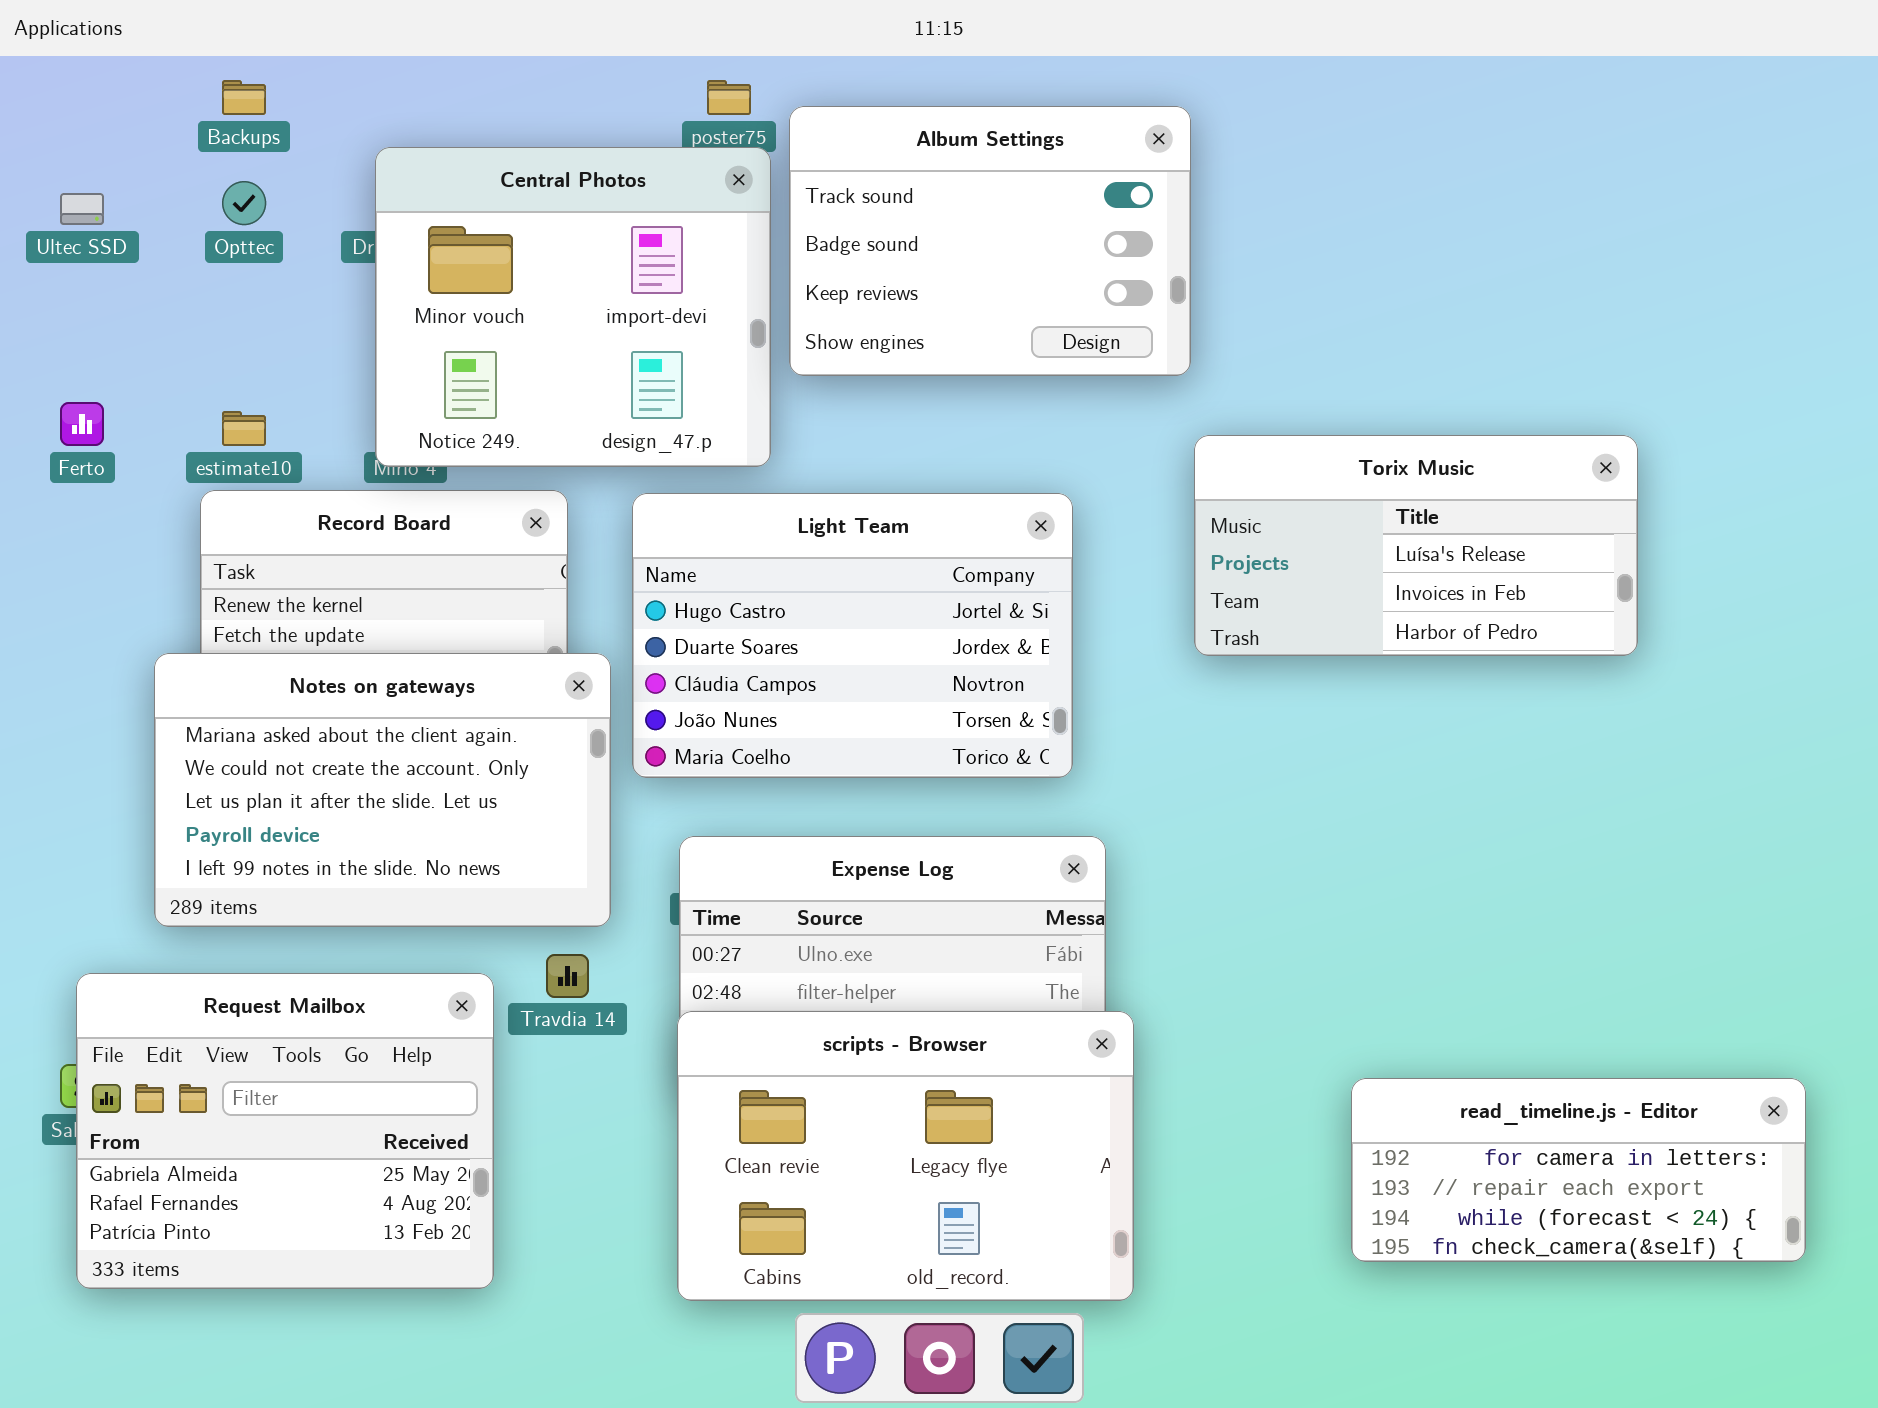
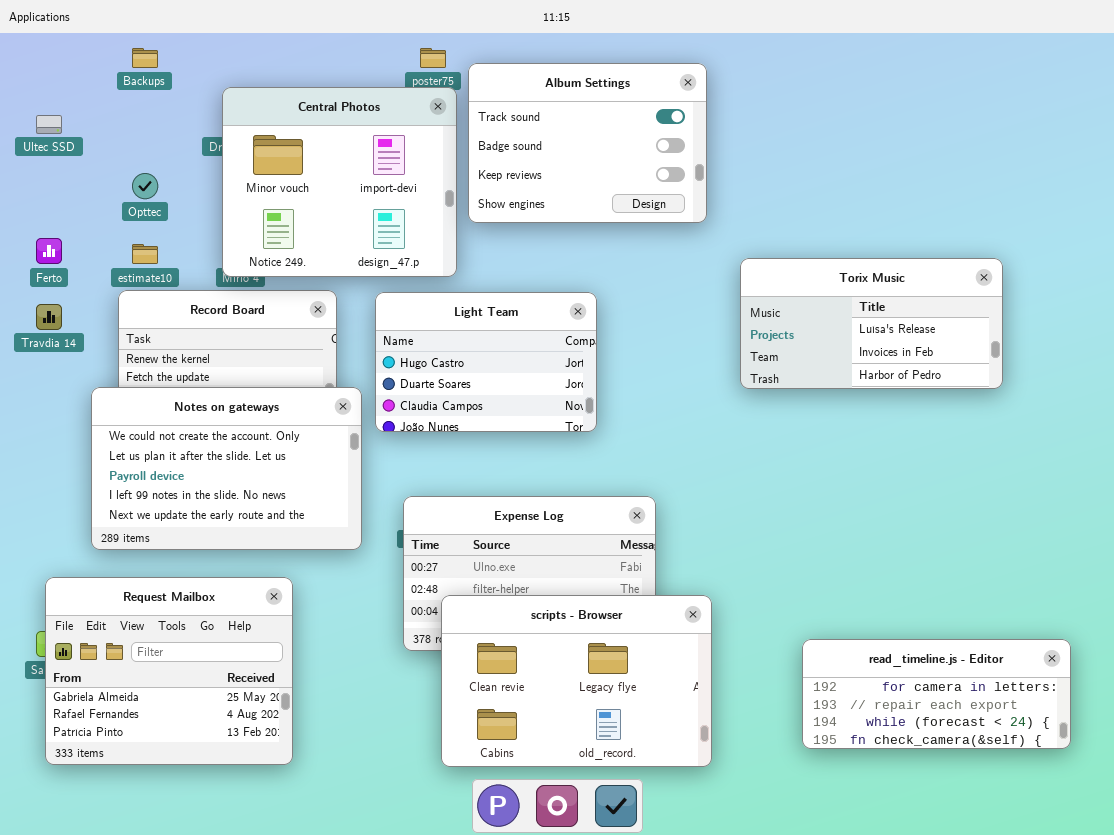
Opttec: [222,181,266,225] -> [132,173,158,199], moved
Torix Music: [1194,435,1638,656] -> [740,258,1003,389], moved
Light Team: [632,493,1073,778] -> [375,292,597,432], resized
Notes on gateways: [154,653,611,927] -> [91,387,362,550], scrolled down 1 row
Travdia 14: [546,954,589,998] -> [36,304,62,330], moved
scripts - Browser: [677,1011,1134,1301] -> [441,595,712,767], moved

